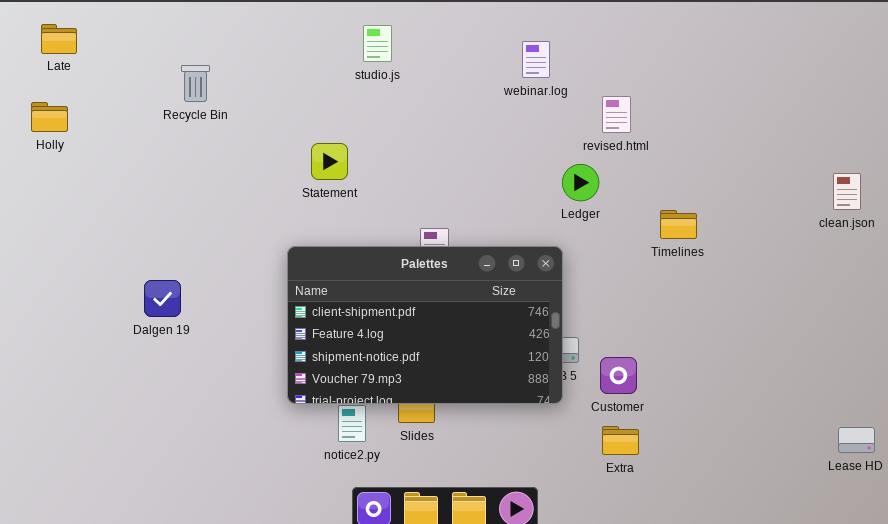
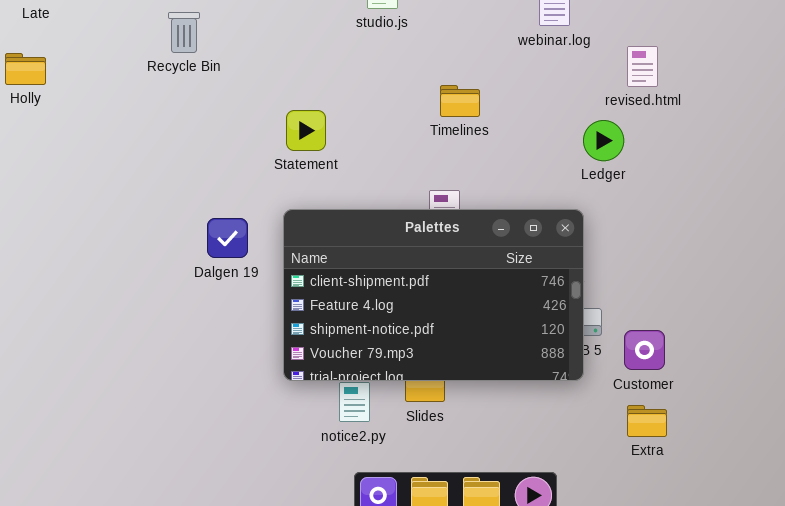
Statement: [311,143,348,180] -> [286,110,326,151], moved
Timelines: [660,210,697,239] -> [440,85,480,117], moved
Dalgen 19: [144,280,181,317] -> [207,218,248,258], moved

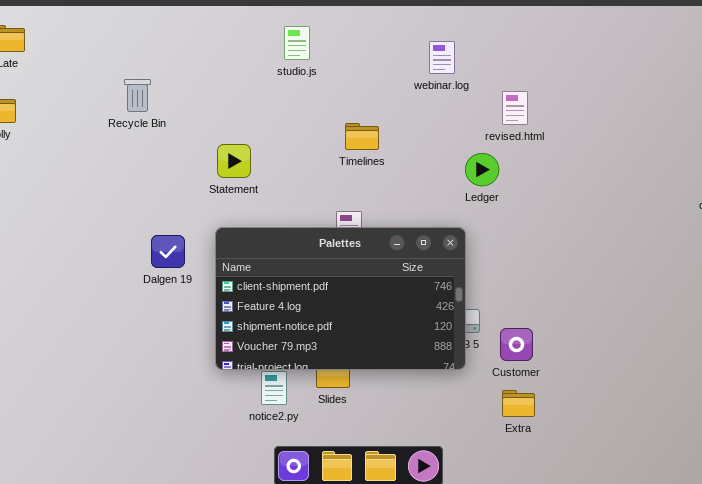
Recycle Bin: [168,12,200,53] -> [124,79,151,112], moved

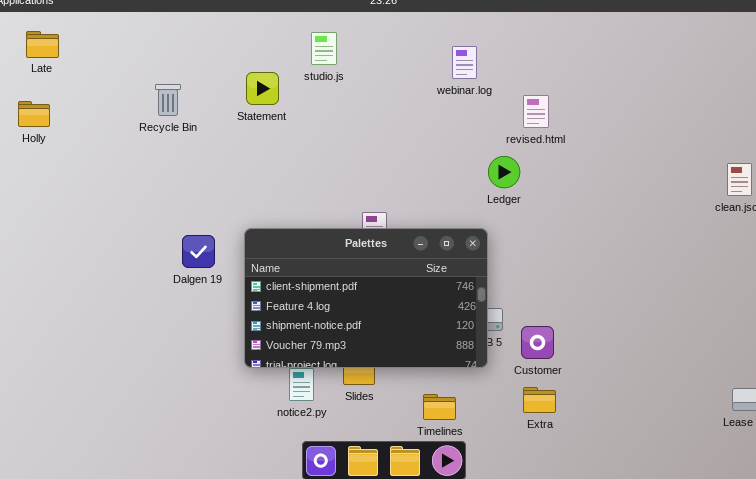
Timelines: [345,123,379,150] -> [423,394,456,420], moved
Statement: [217,144,251,178] -> [246,72,279,105], moved

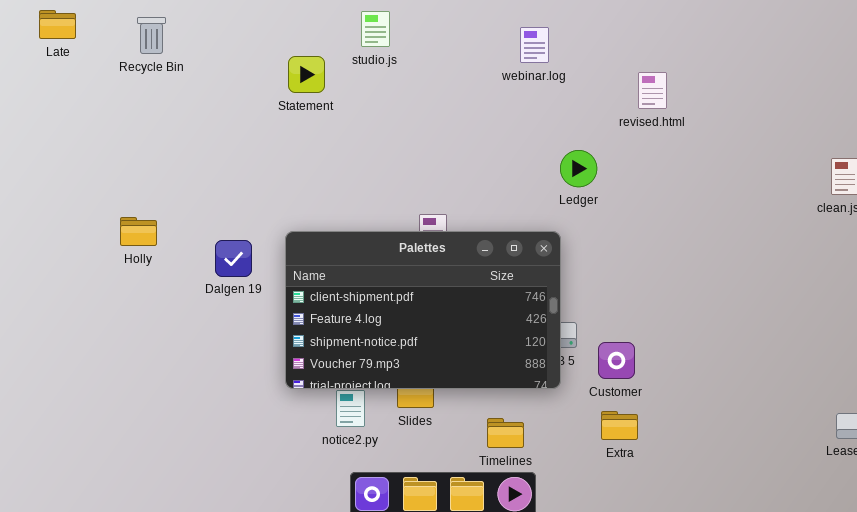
Recycle Bin: [155,84,181,116] -> [137,17,166,54], moved
revised.html: [523,95,549,128] -> [638,72,667,109], moved
Holly: [18,101,50,127] -> [120,217,157,246], moved

